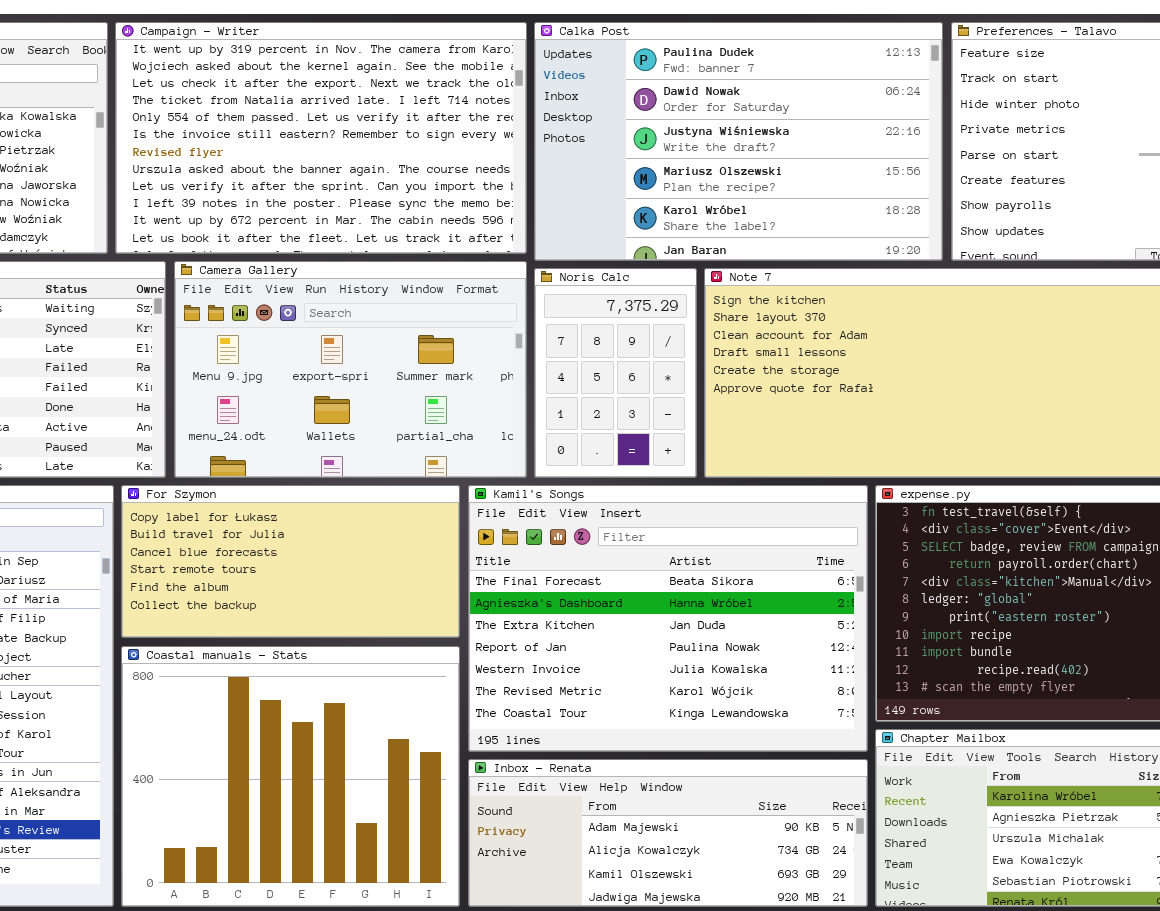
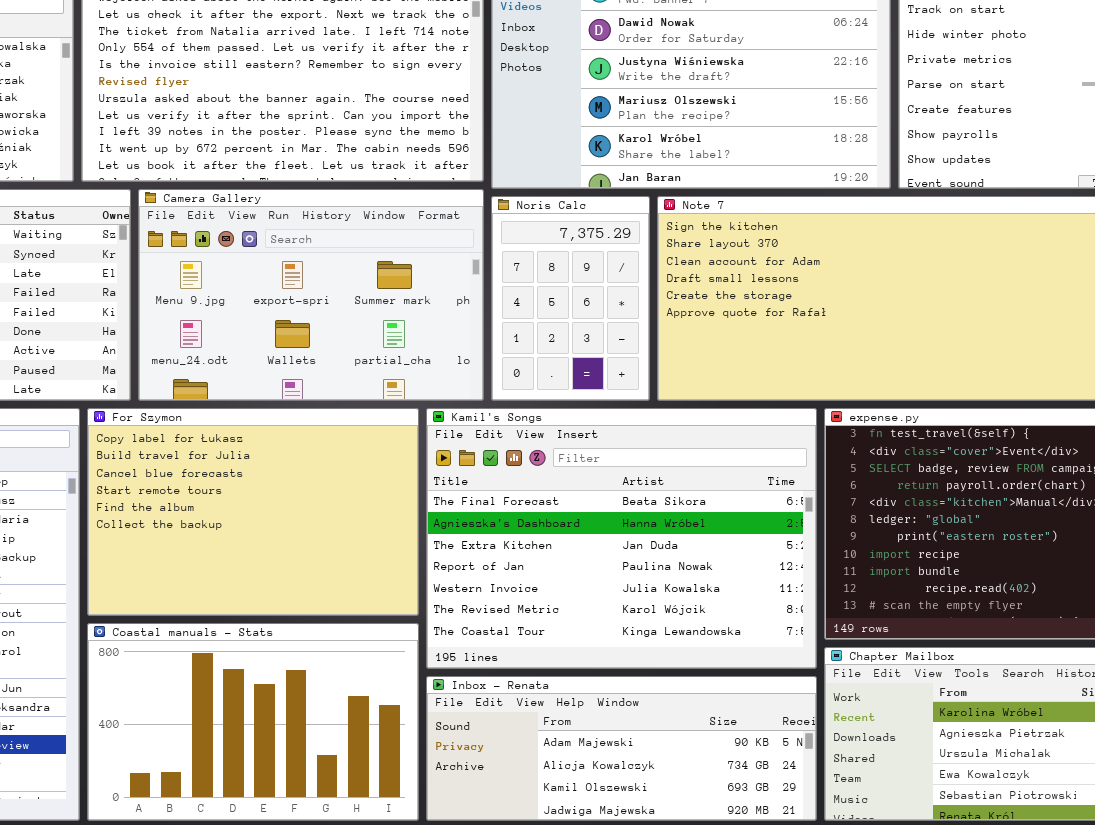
For Szymon: [121,485,460,638] -> [87,408,419,616], resized
Coastal manuals - Stats: [121,646,460,907] -> [87,623,419,821], resized

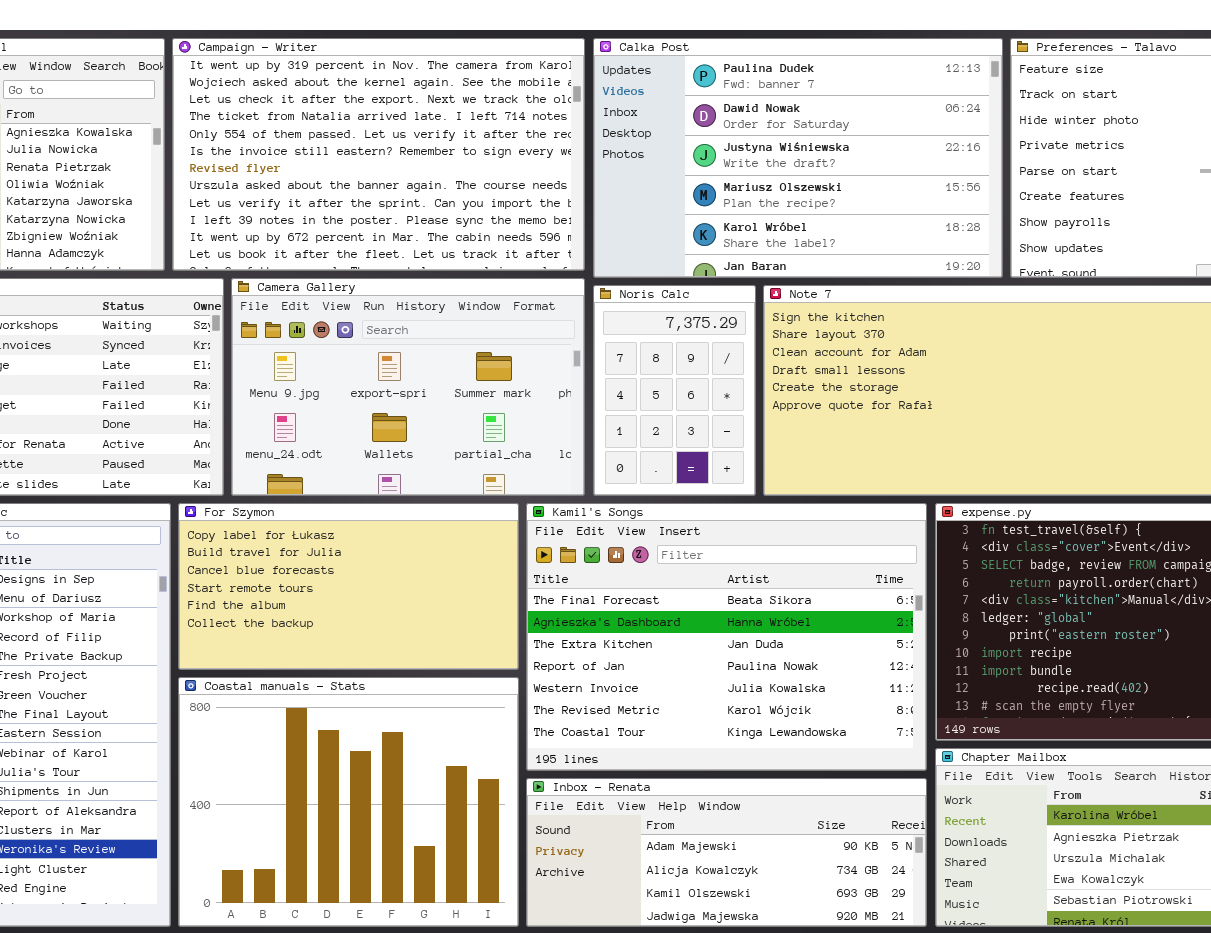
For Szymon: [87,408,419,616] -> [178,503,519,670], resized
Coastal manuals - Stats: [87,623,419,821] -> [178,677,519,927], resized

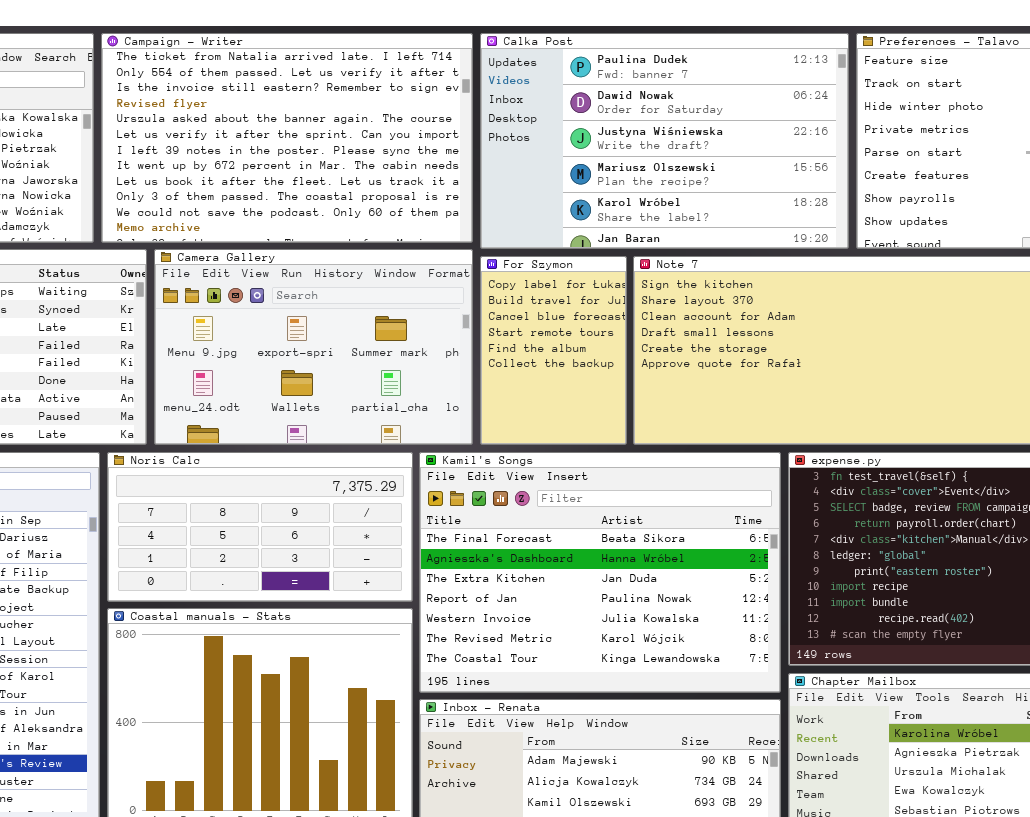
Campaign - Writer: [172,38,585,271] -> [101,33,473,243], scrolled down 3 rows
Noris Calc: [593,285,756,496] -> [107,452,413,602], moved, resized
For Szymon: [178,503,519,670] -> [480,256,627,445], moved, resized

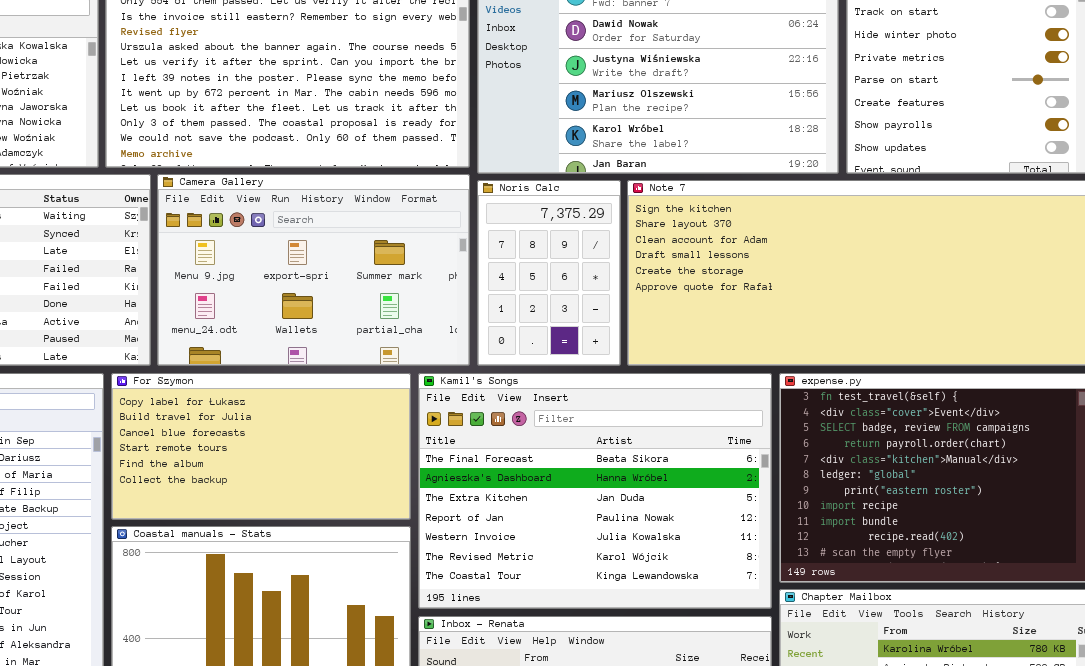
For Szymon: [480,256,627,445] -> [111,373,411,520], moved, resized
Noris Calc: [107,452,413,602] -> [477,180,621,366], moved, resized

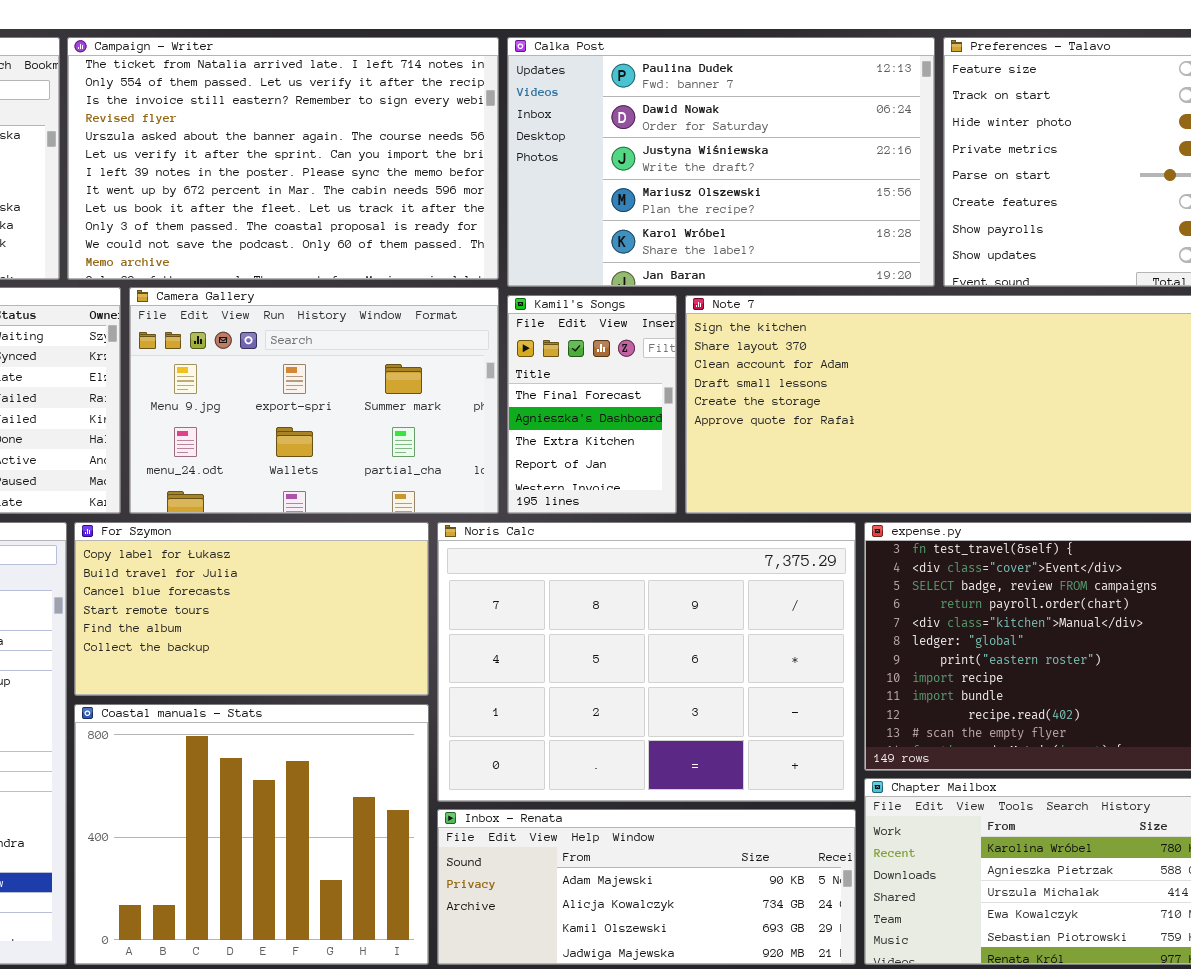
Noris Calc: [477,180,621,366] -> [437,522,856,802], moved, resized
Kamil's Songs: [418,373,772,609] -> [507,295,677,514], moved, resized

